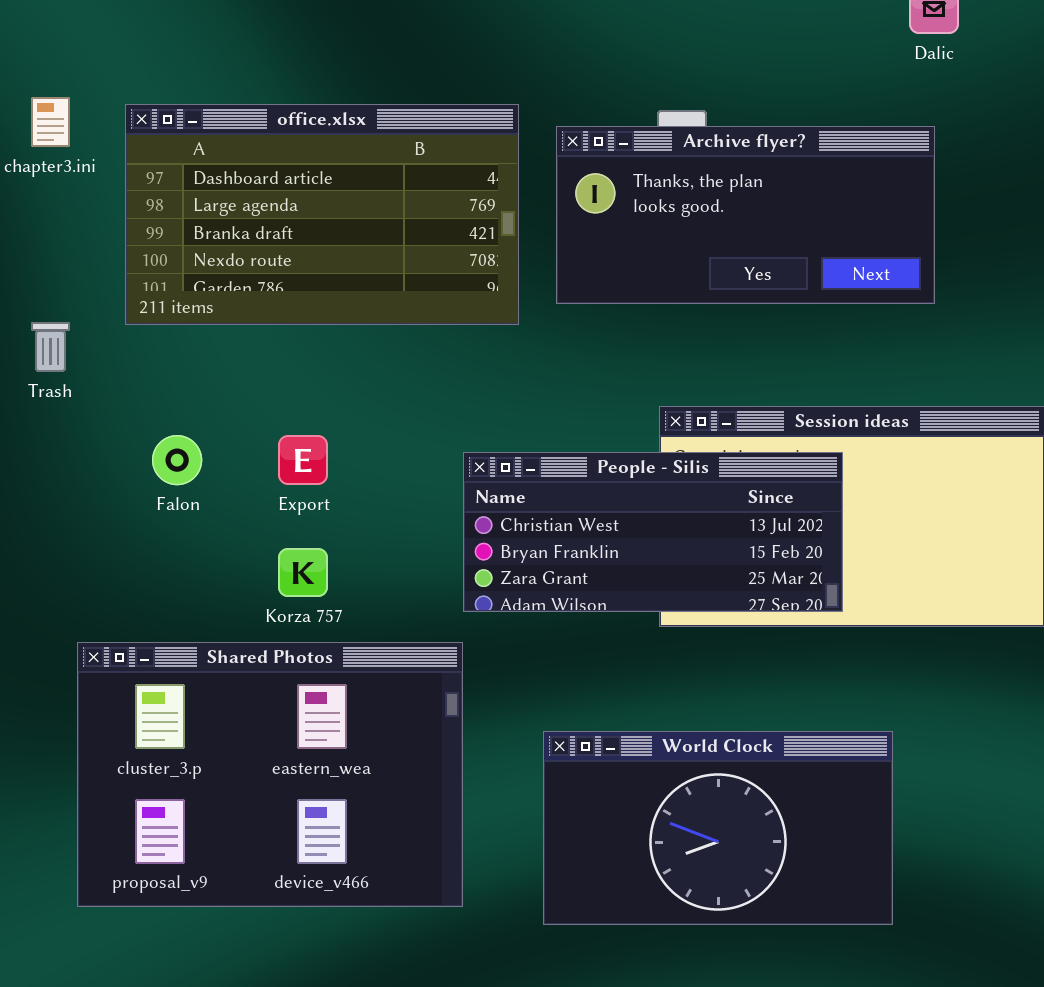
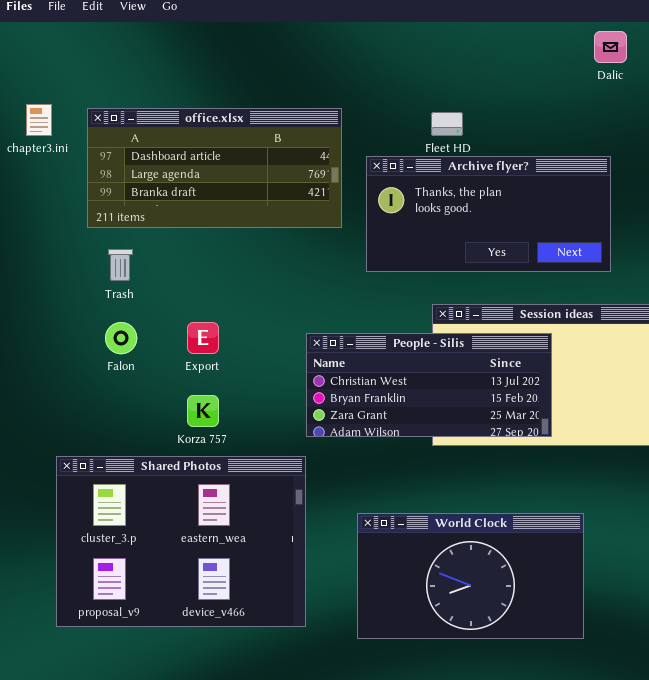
office.xlsx: [125,104,519,325] -> [87,108,342,228], resized
Archive flyer?: [556,126,935,304] -> [366,156,611,272], moved
Trash: [31,322,70,372] -> [108,249,133,281], moved

